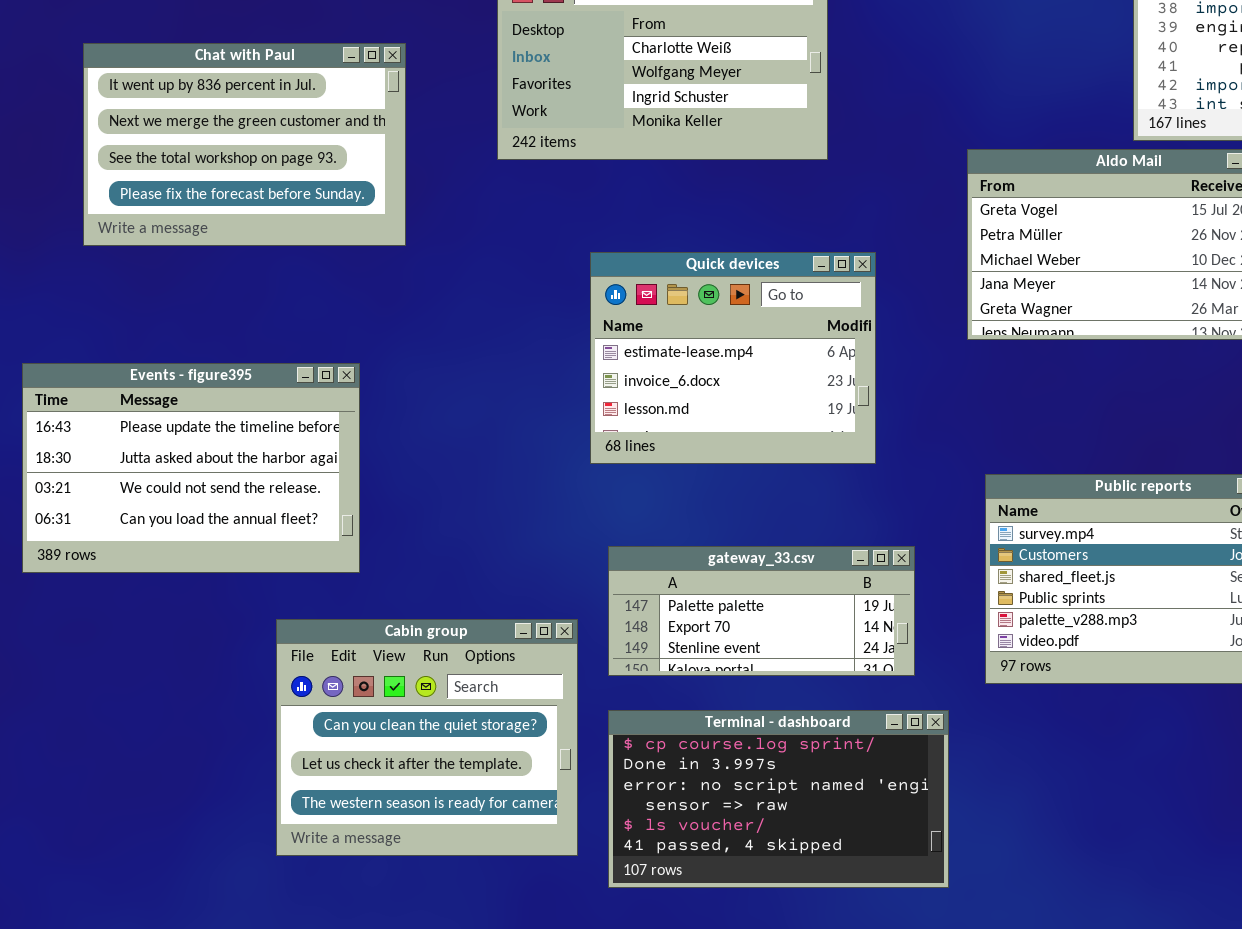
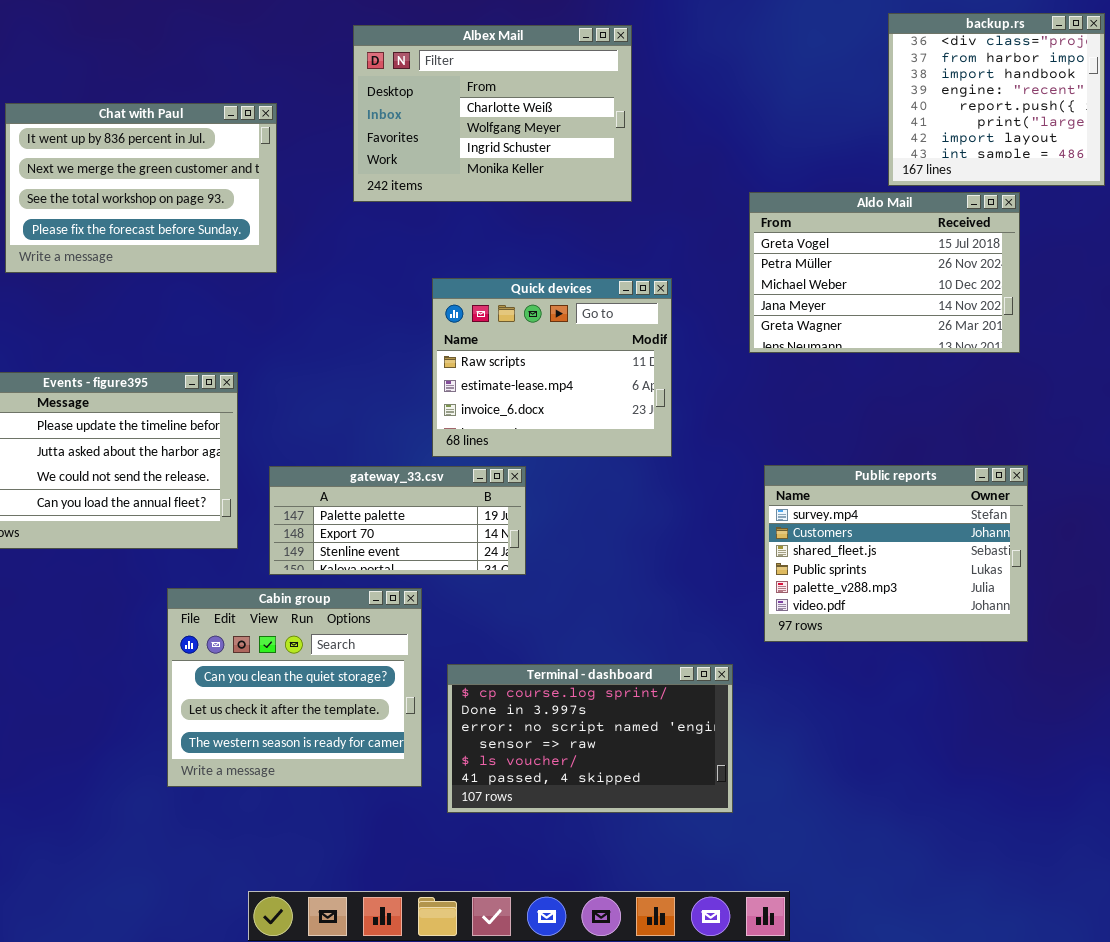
Quick devices: [590,252,876,464] -> [432,278,672,457], scrolled up 1 row
gateway_33.csv: [608,546,915,676] -> [269,466,526,575], moved

